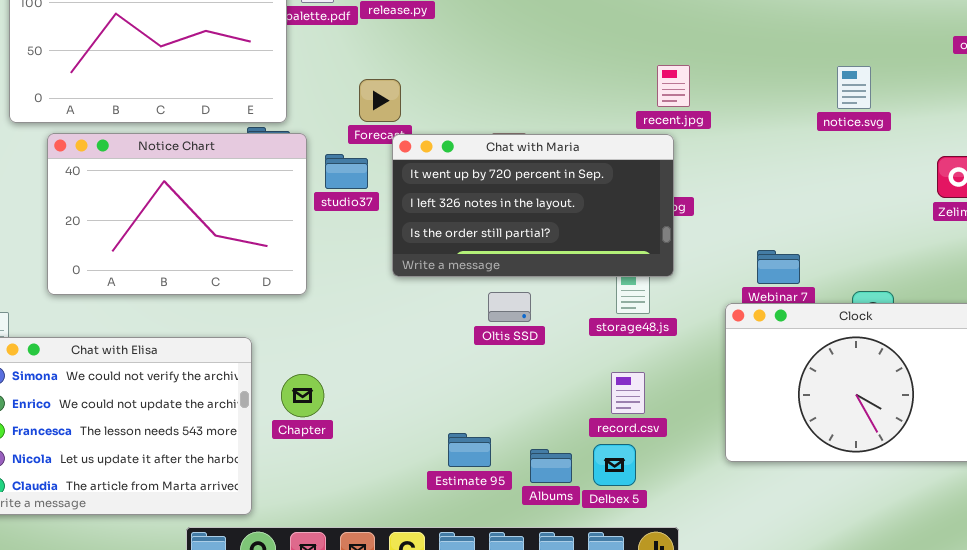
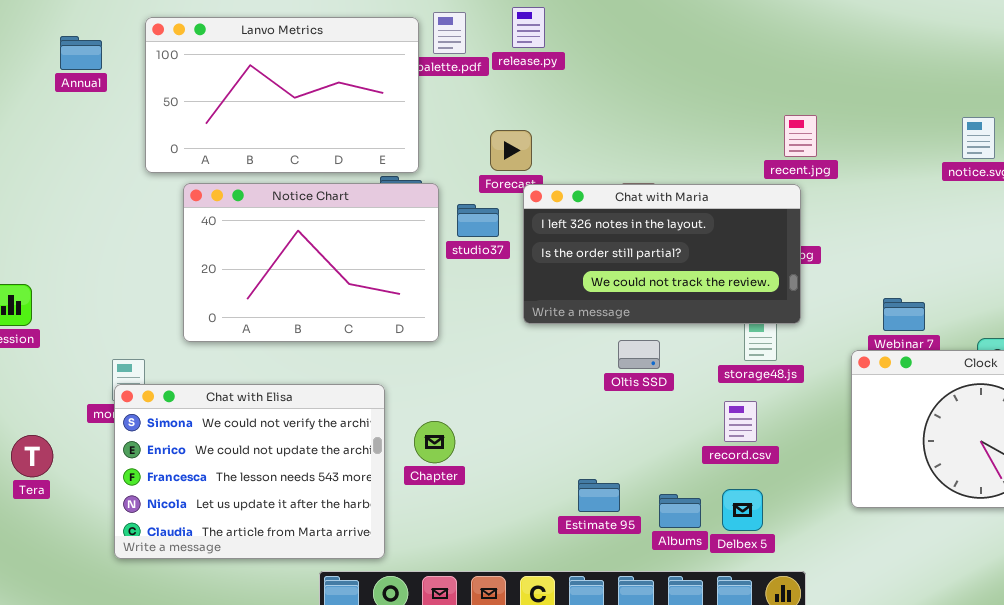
Chat with Maria: [392,134,674,277] -> [523,184,801,324], scrolled down 1 row
record.csv: [611,372,645,414] -> [724,401,757,442], moved

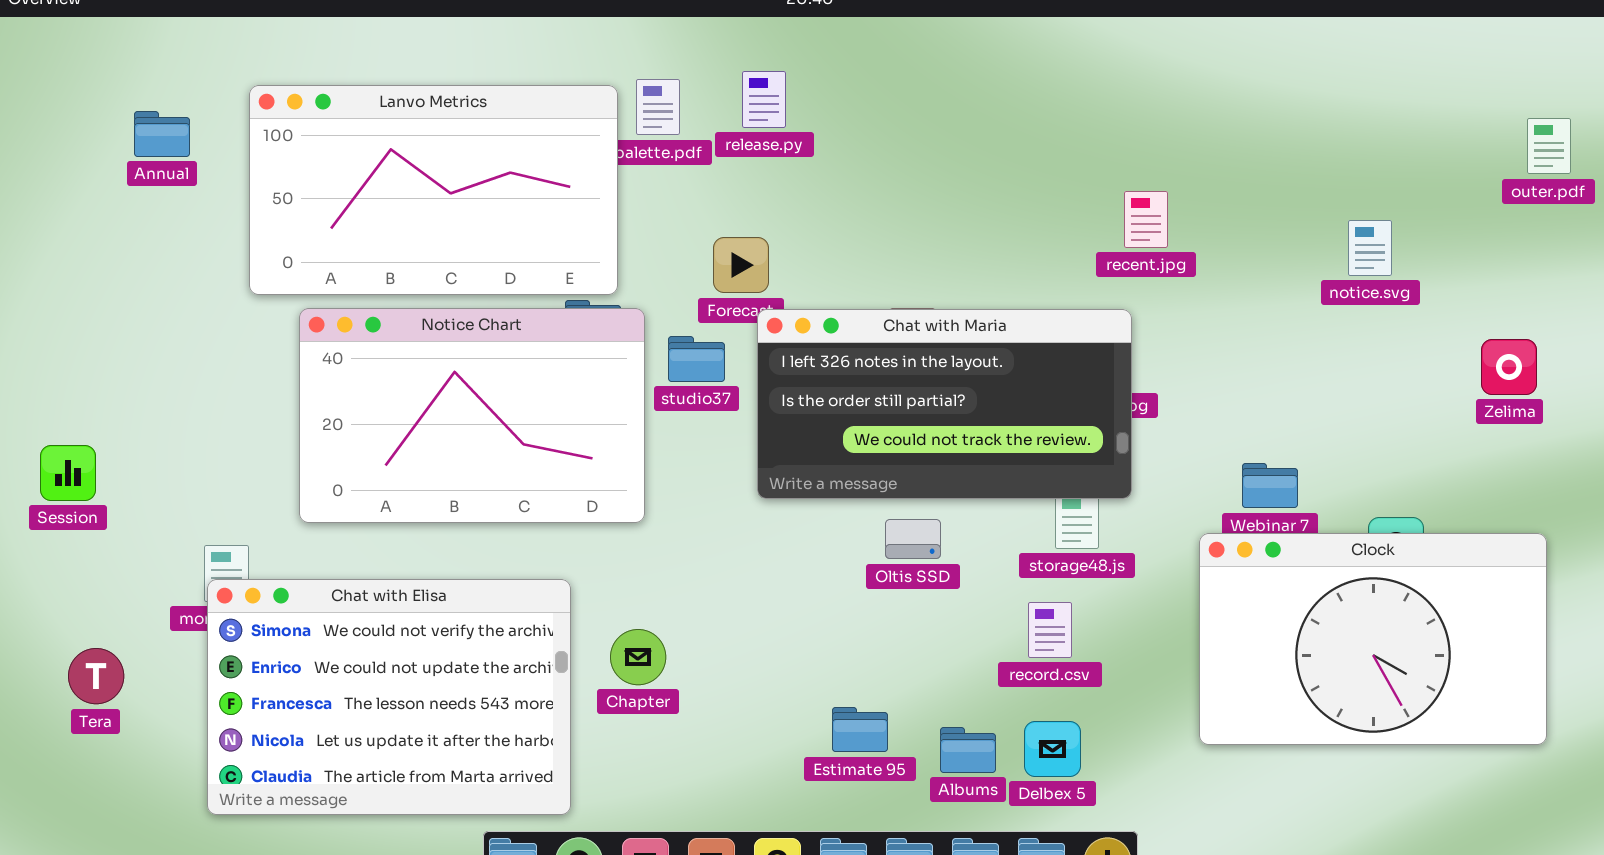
recent.jpg: [784,115,817,157] -> [1124,191,1168,248], moved

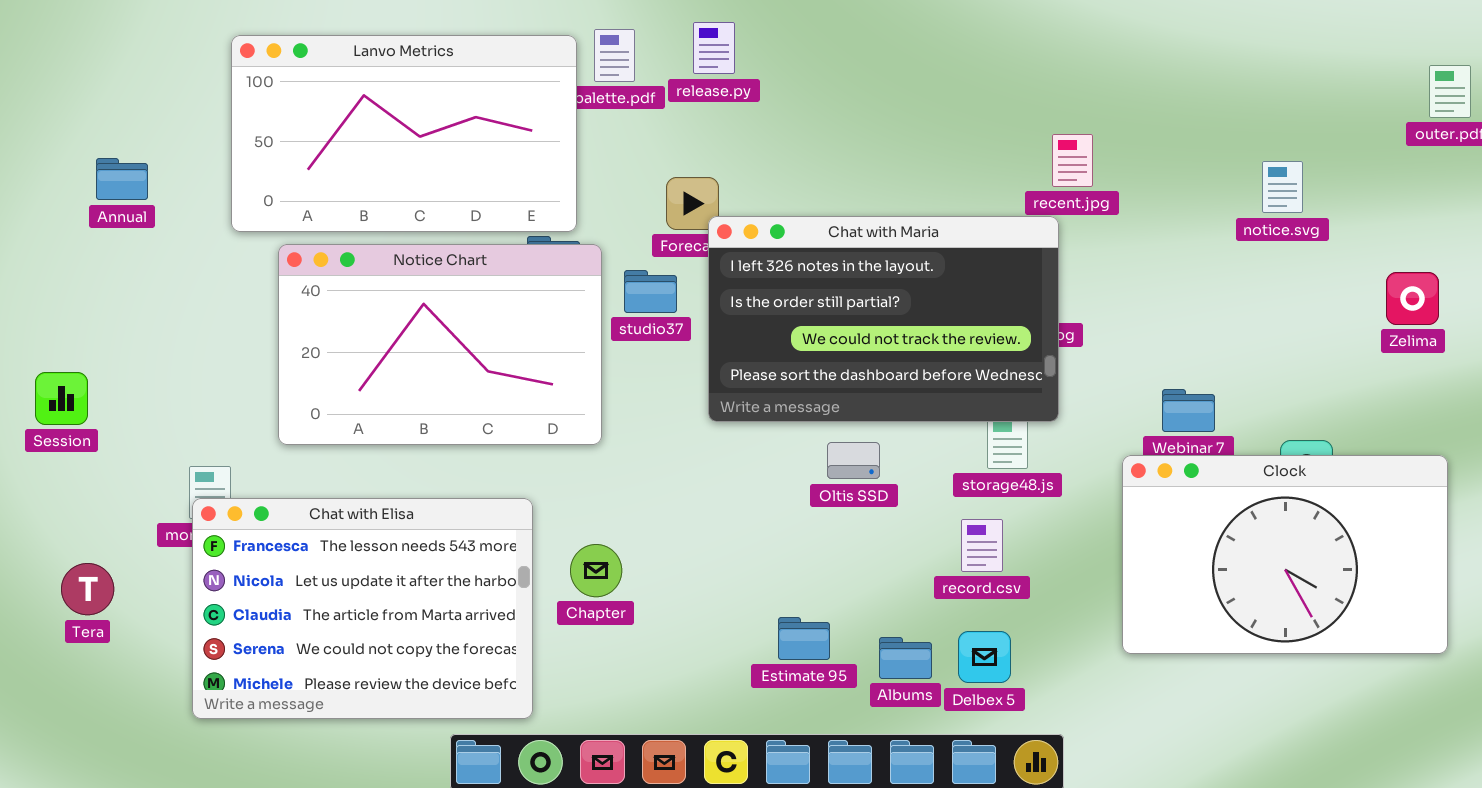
Annual: [134,111,190,157] -> [96,158,148,200], moved
Chat with Maria: [757,309,1132,499] -> [708,216,1059,422], resized
Chat with Elisa: [207,579,571,815] -> [192,498,533,719], scrolled down 2 rows

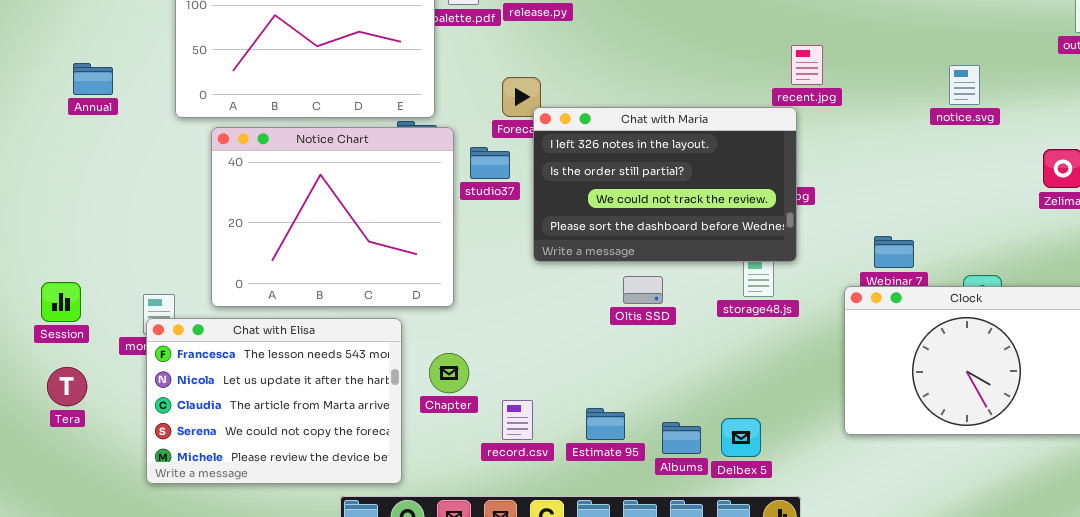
Notice Chart: [278,244,602,445] -> [211,127,454,307], resized
Session: [35,372,88,425] -> [41,282,81,322], moved
record.csv: [961,519,1003,572] -> [502,400,533,440], moved

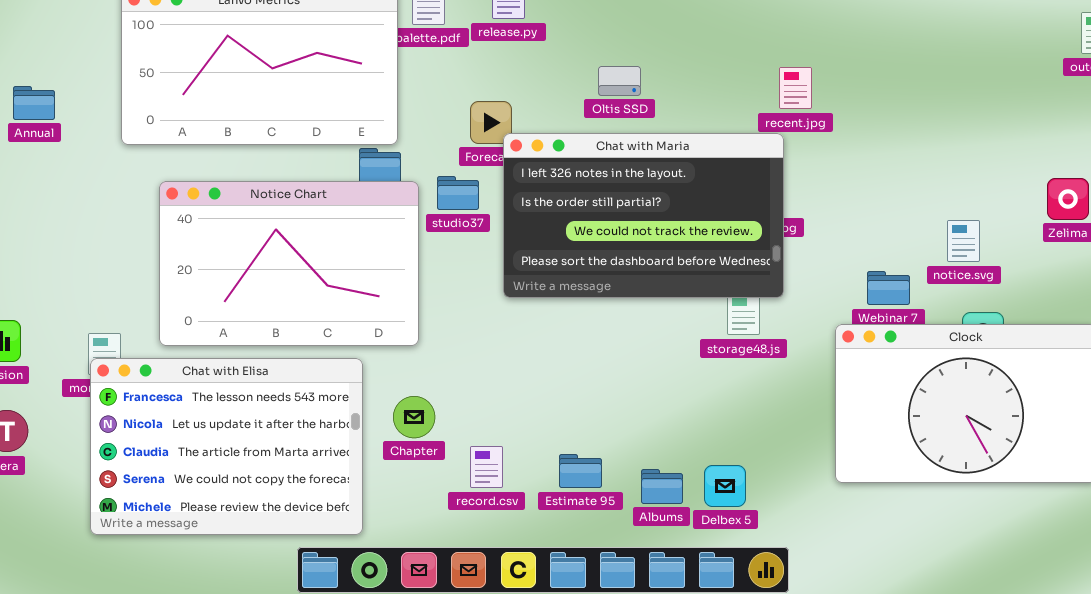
notice.svg: [949,65,980,105] -> [947,220,980,262], moved
Notice Chart: [211,127,454,307] -> [159,181,419,346], resized
Oltis SSD: [623,276,663,304] -> [598,66,641,96], moved

